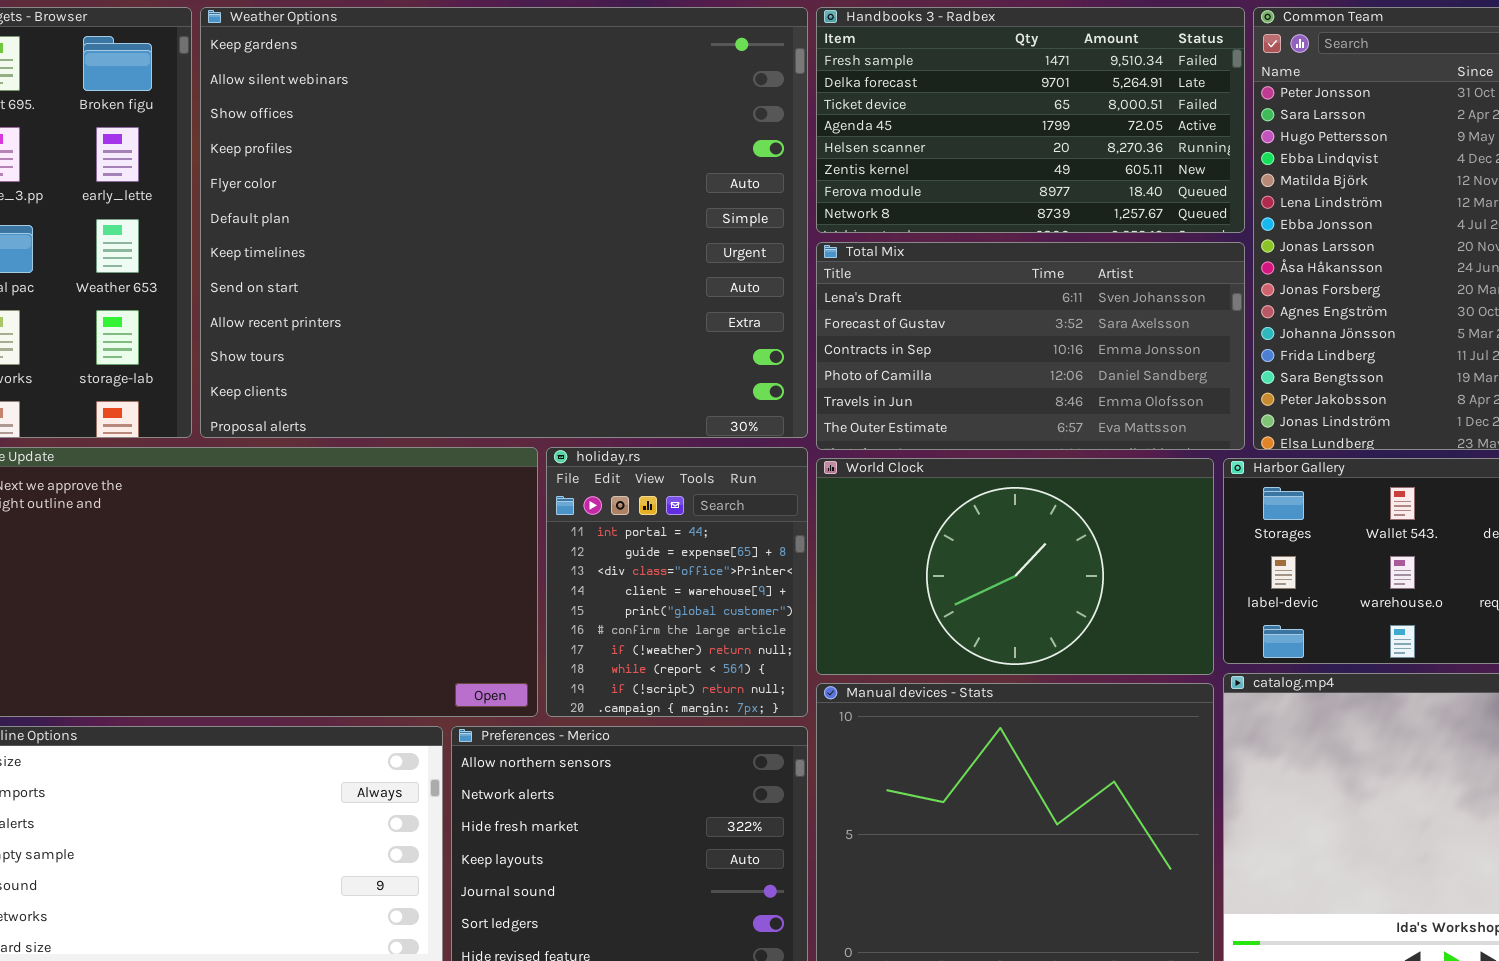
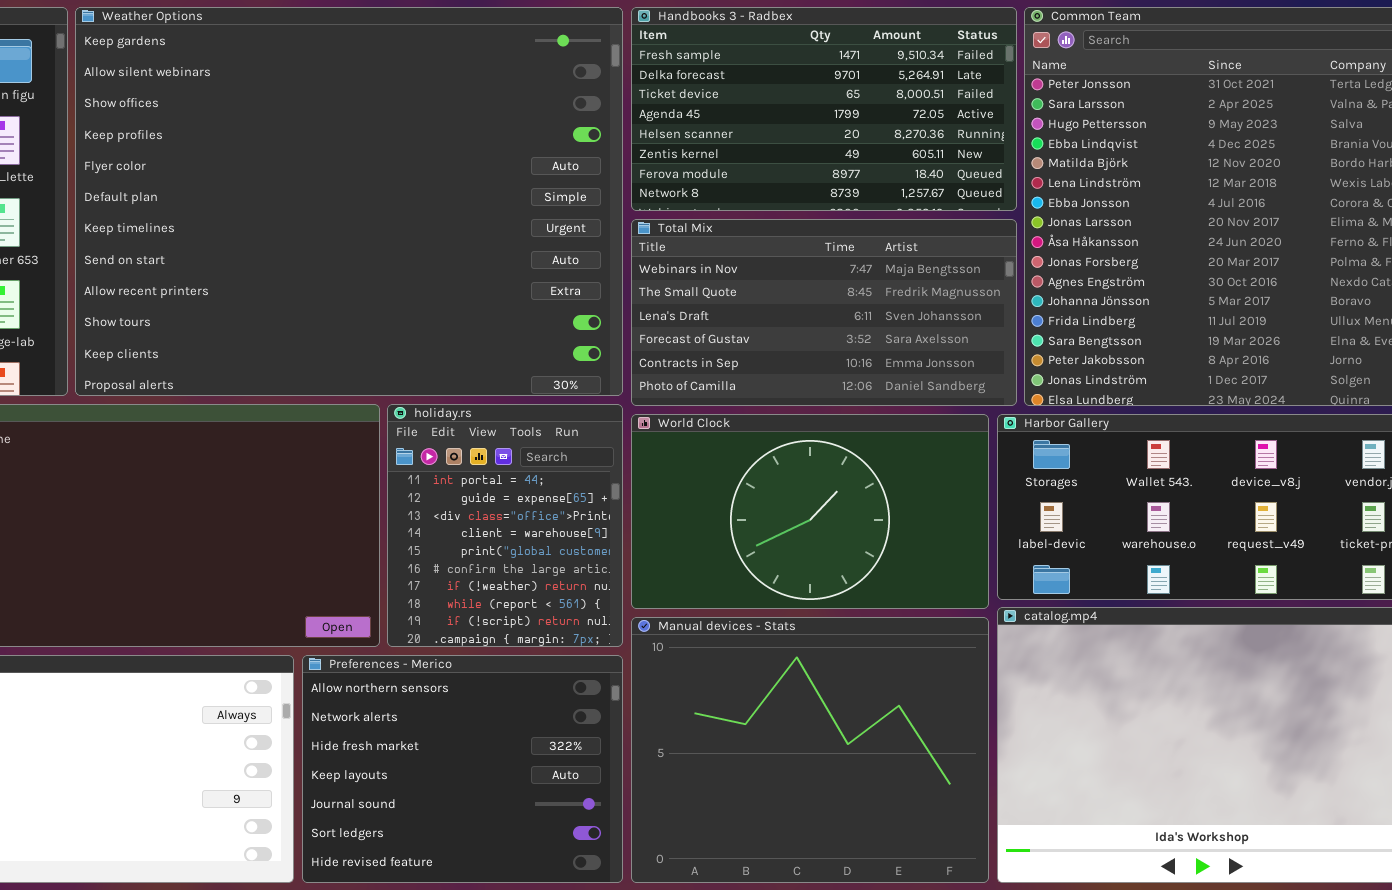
Total Mix: [816,242,1245,450] -> [631,219,1017,406], scrolled up 2 rows

